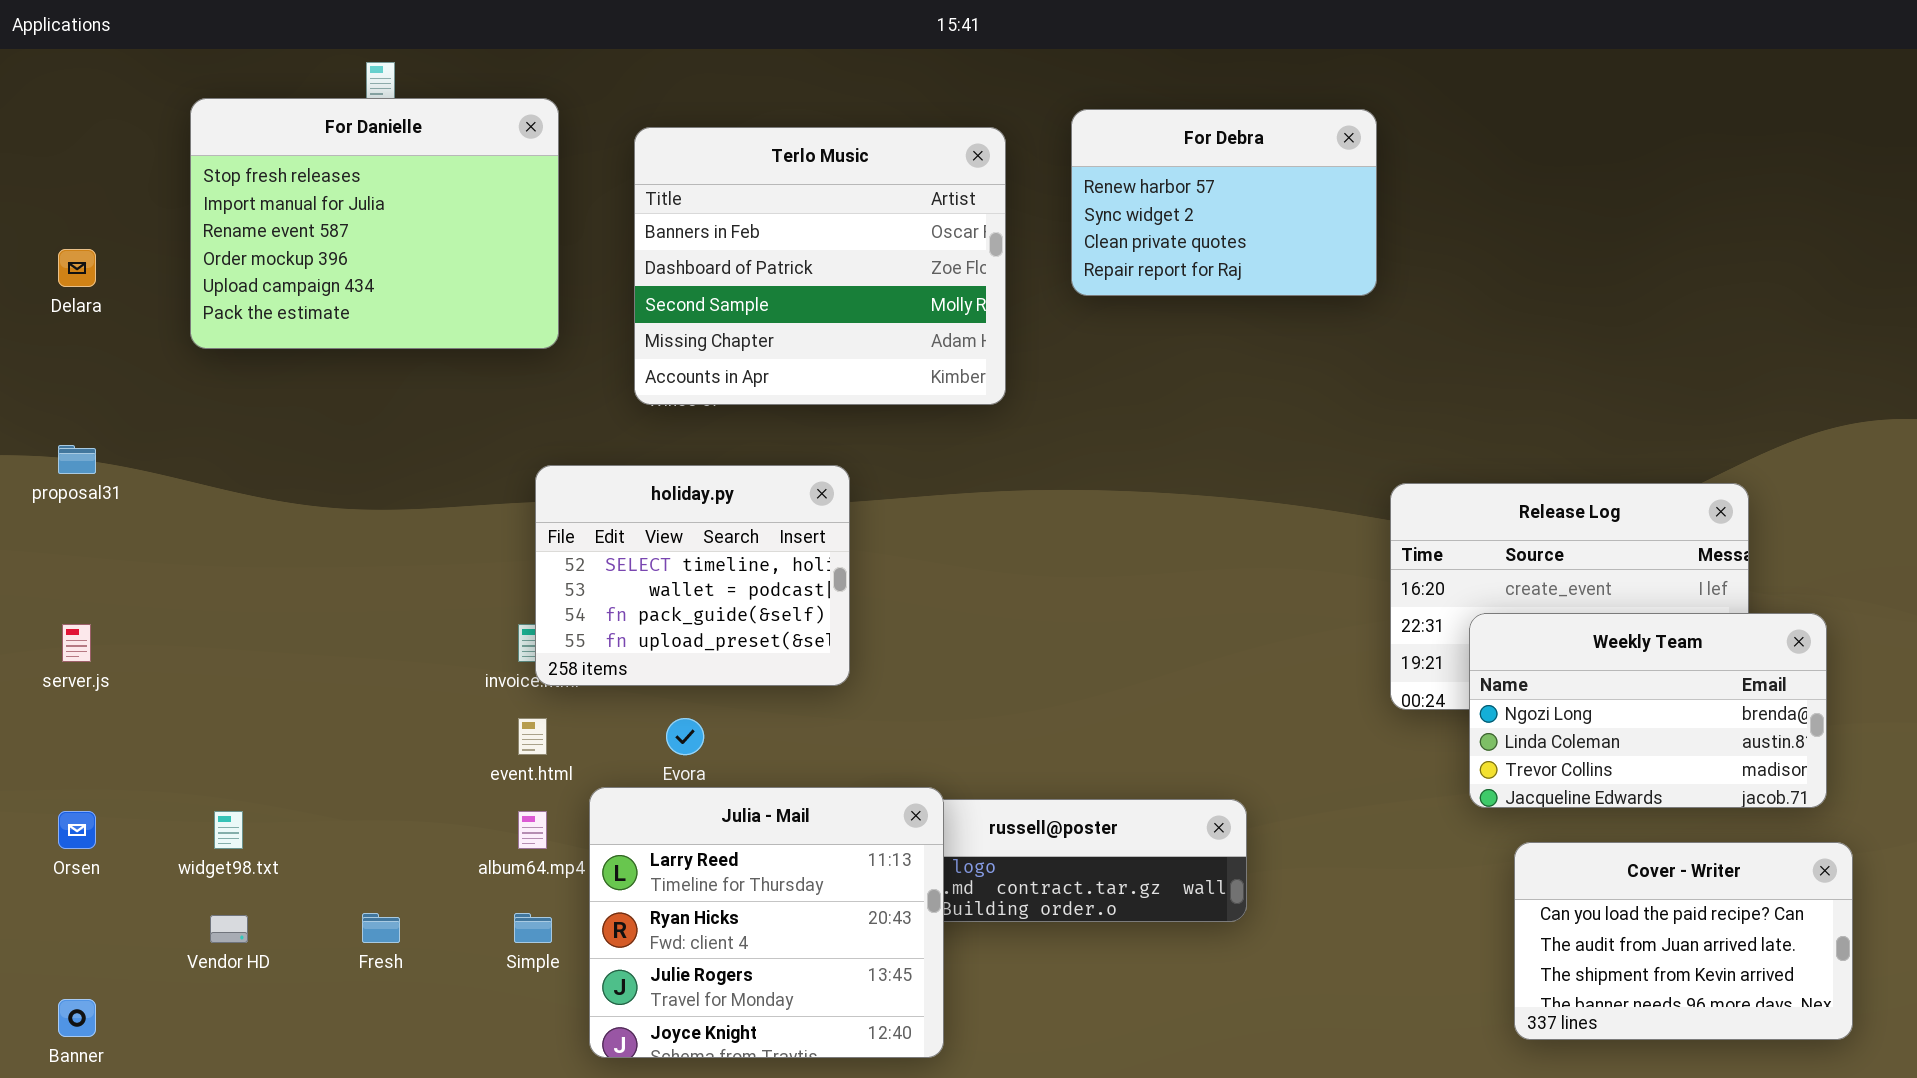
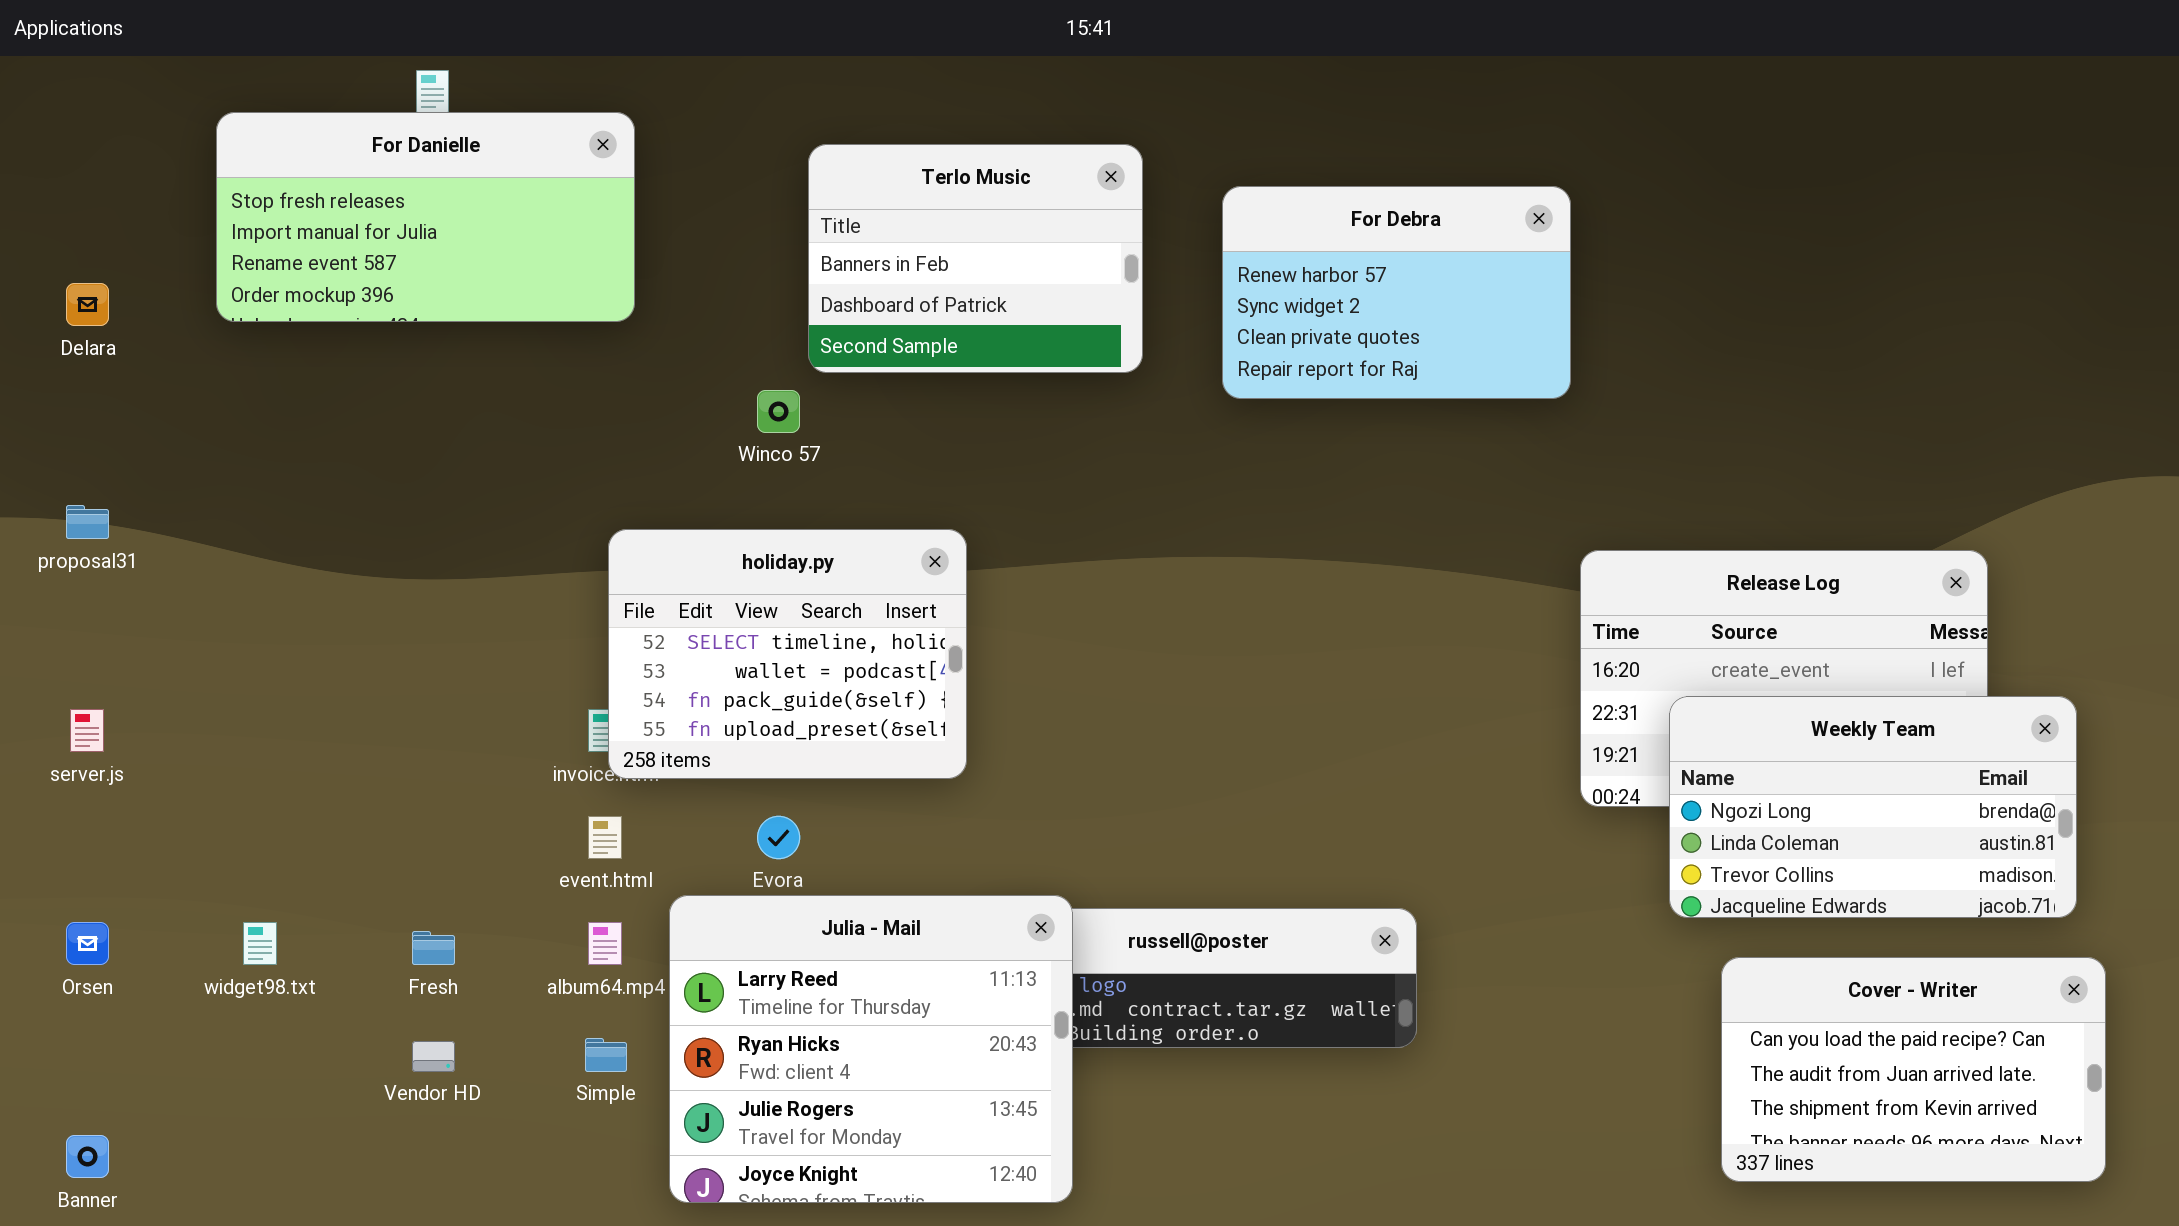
For Danielle: [190,98,559,349] -> [216,112,635,322], resized
For Debra: [1071,109,1377,296] -> [1222,186,1571,399], moved
Terlo Music: [634,127,1006,405] -> [808,144,1143,373], resized
Fresh: [362,913,400,943] -> [412,931,455,965], moved
Vendor HD: [210,915,248,943] -> [412,1041,455,1072], moved

